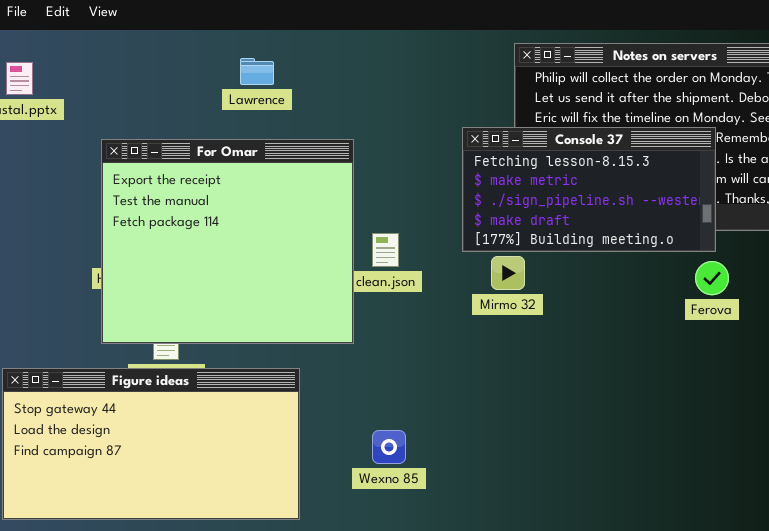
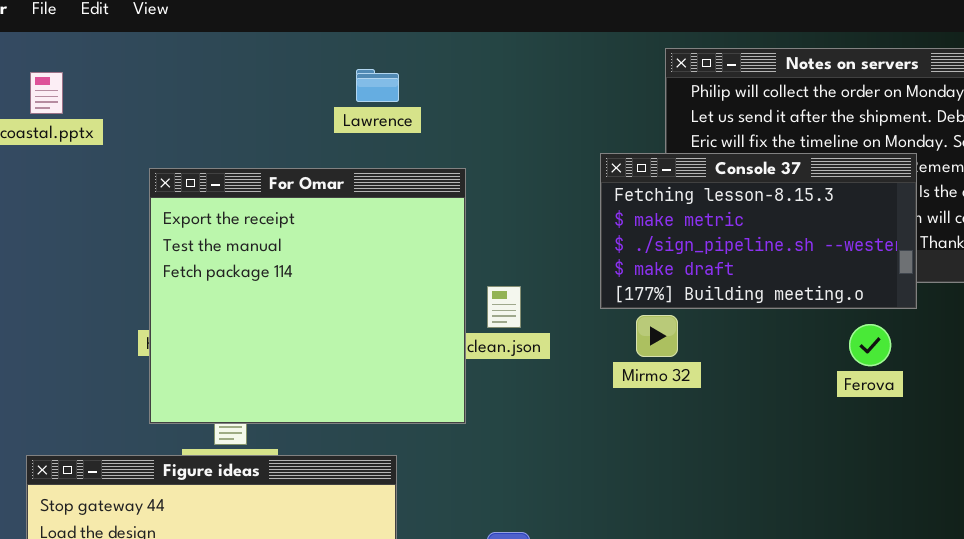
Lawrence: [240,58,274,85] -> [356,69,399,102], moved
Ferova: [695,261,729,295] -> [849,324,891,366], moved

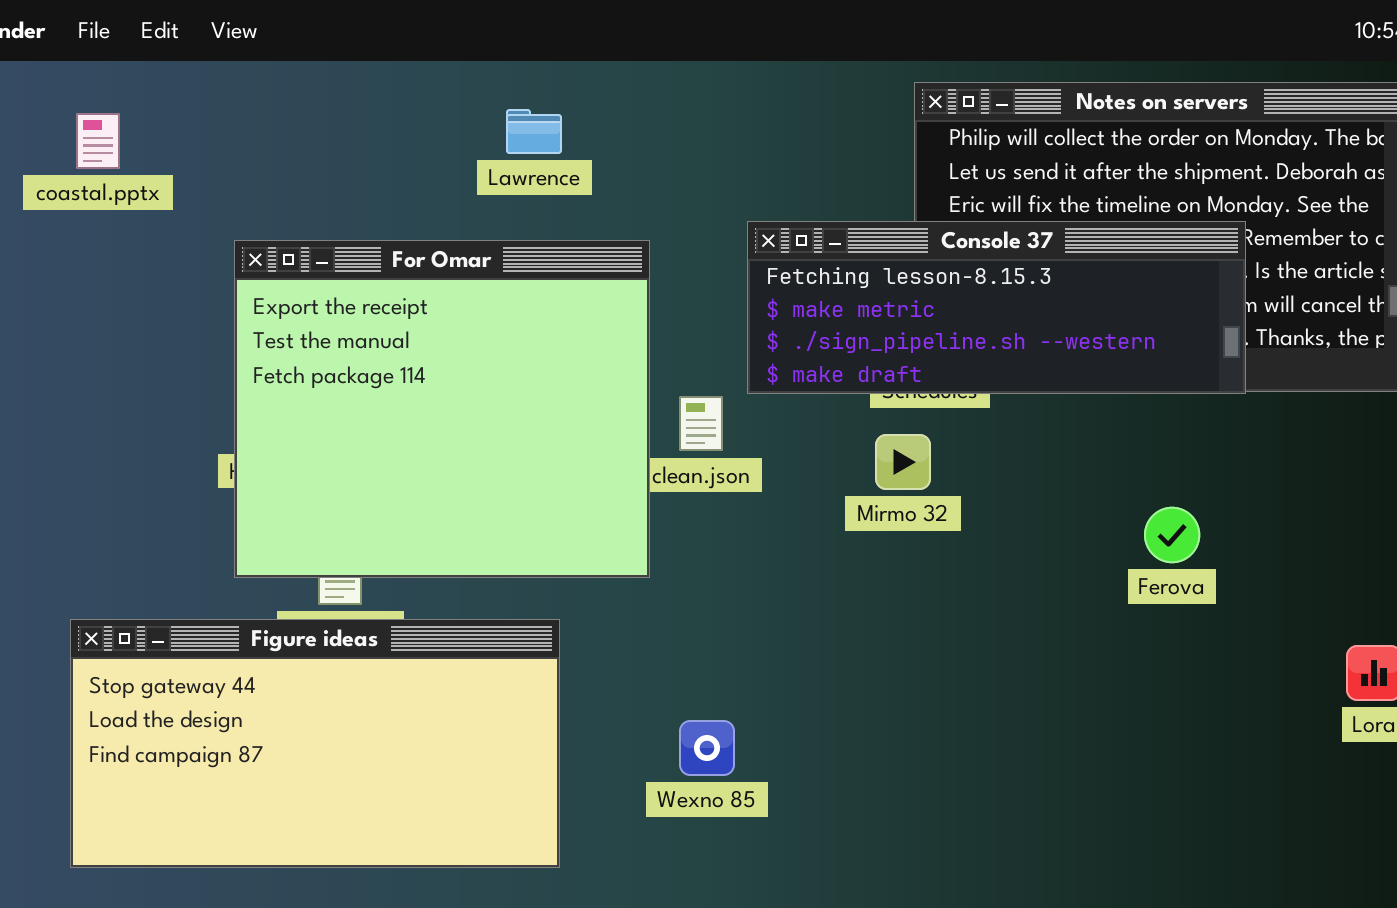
Console 37: [600,153,917,309] -> [747,221,1246,394], resized
Ferova: [849,324,891,366] -> [1144,507,1200,563], moved

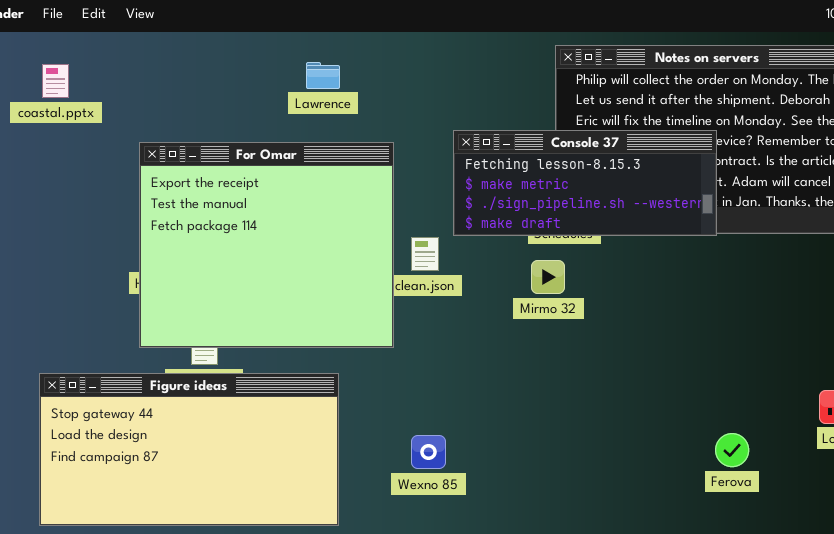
Console 37: [747,221,1246,394] -> [453,130,717,236], resized
Ferova: [1144,507,1200,563] -> [715,433,749,467], moved

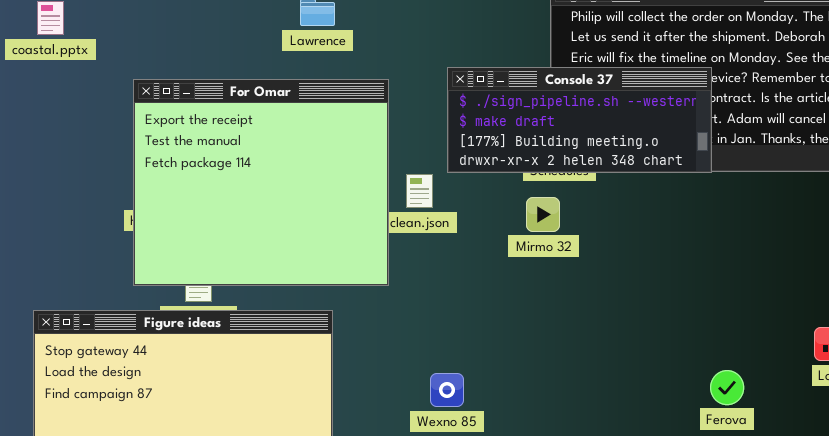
Console 37: [453,130,717,236] -> [447,67,712,173], scrolled down 2 rows
Wexno 85: [411,435,446,469] -> [430,373,464,407], moved

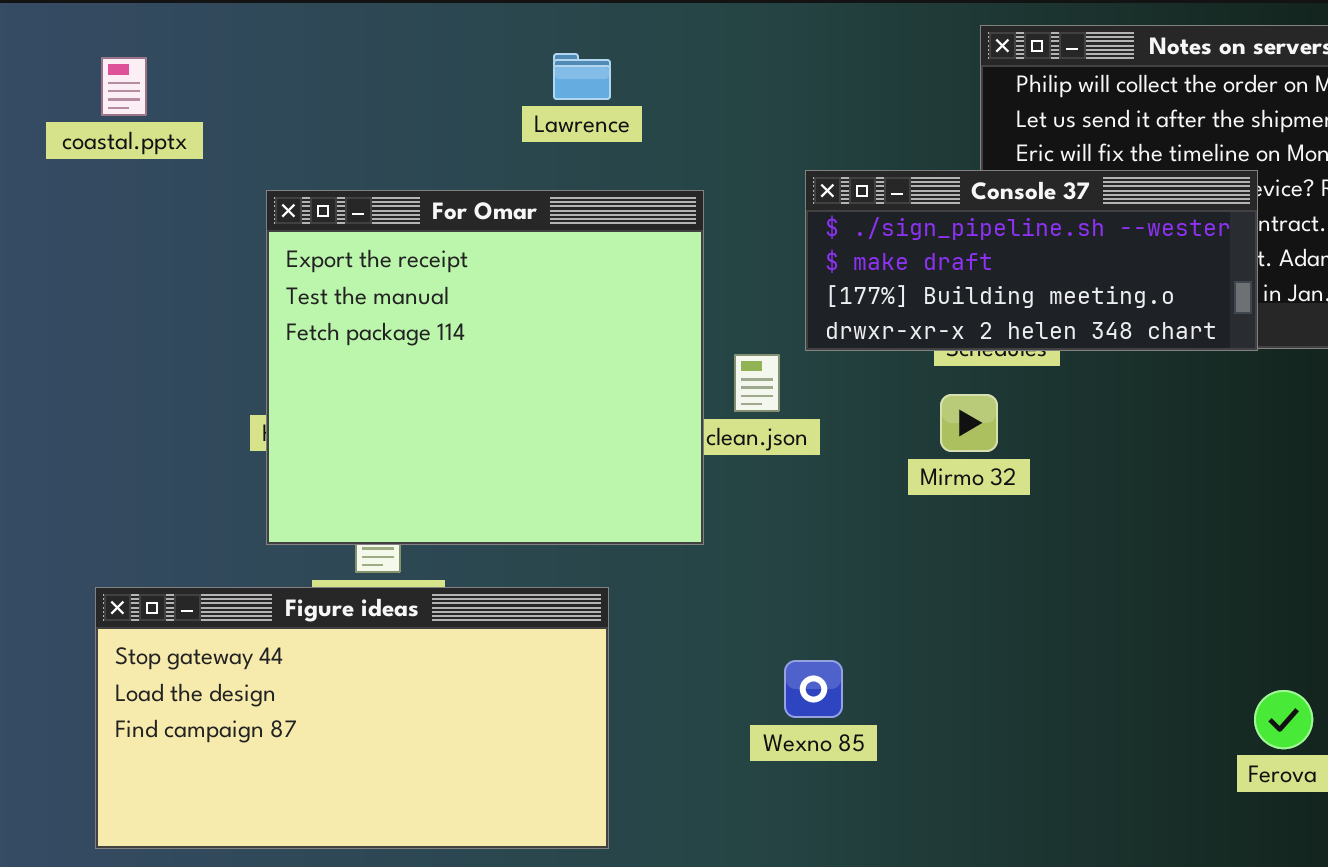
Wexno 85: [430,373,464,407] -> [784,660,843,718], moved

